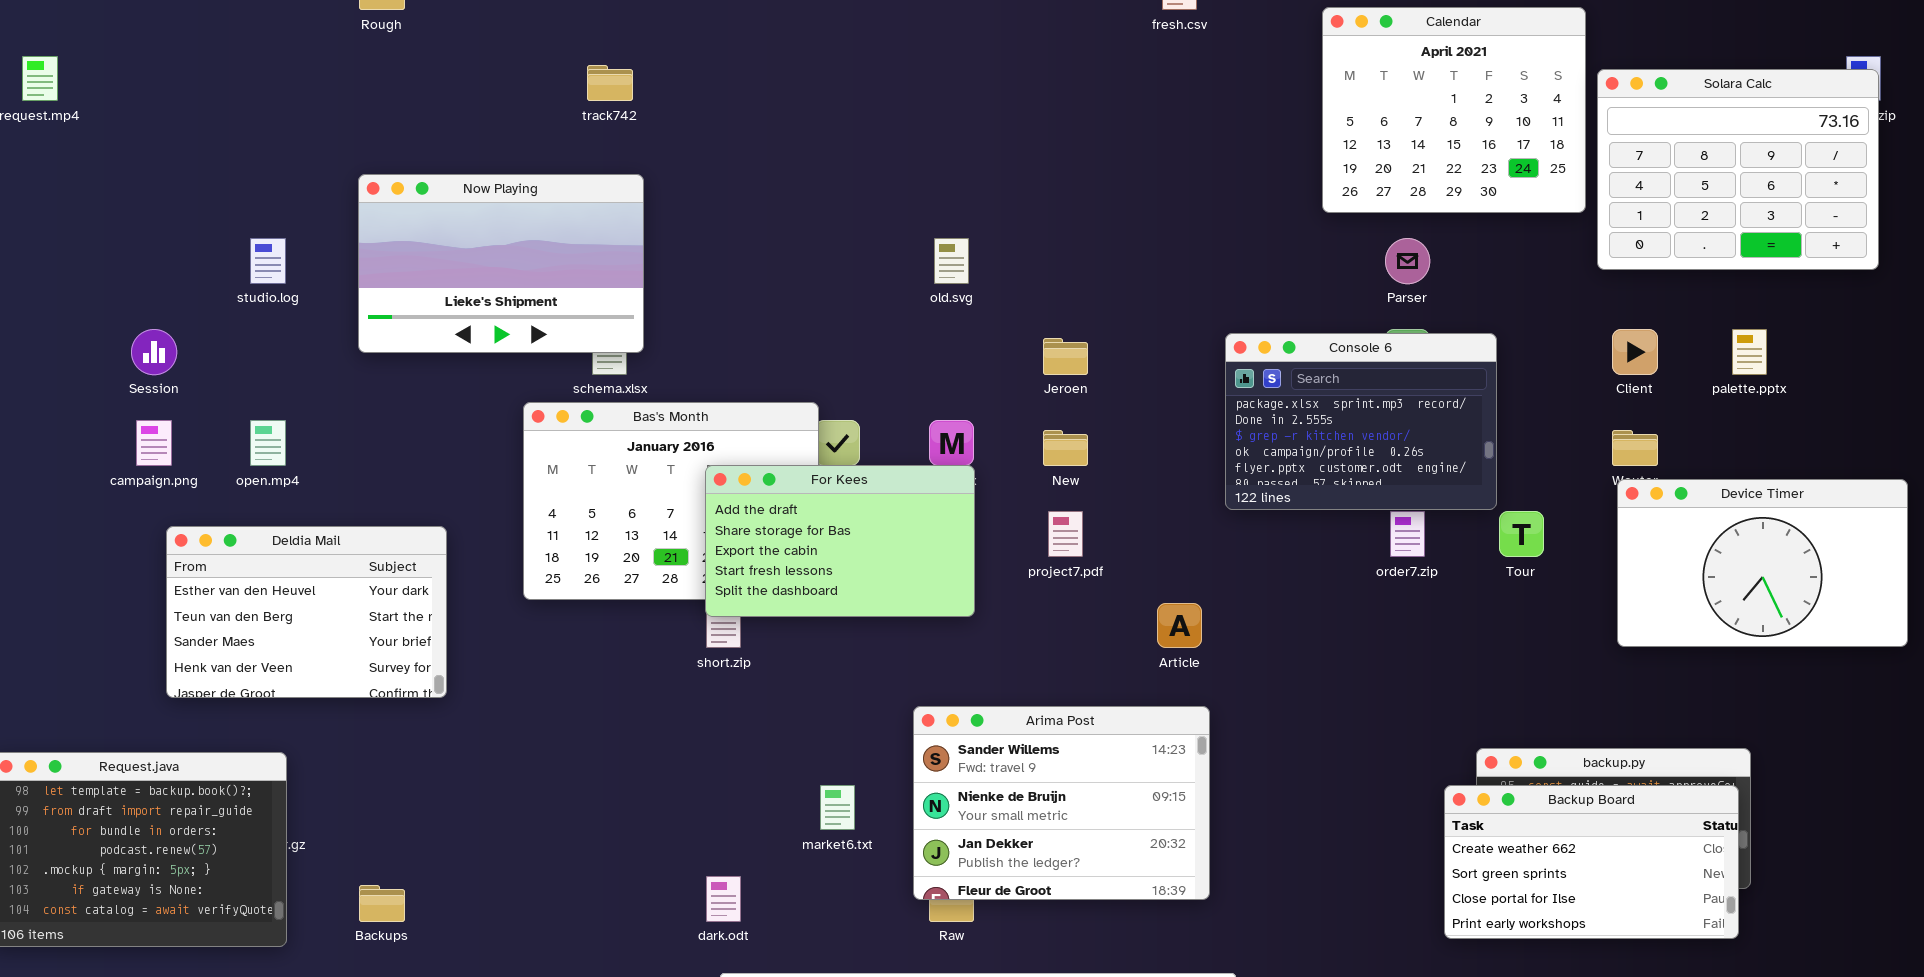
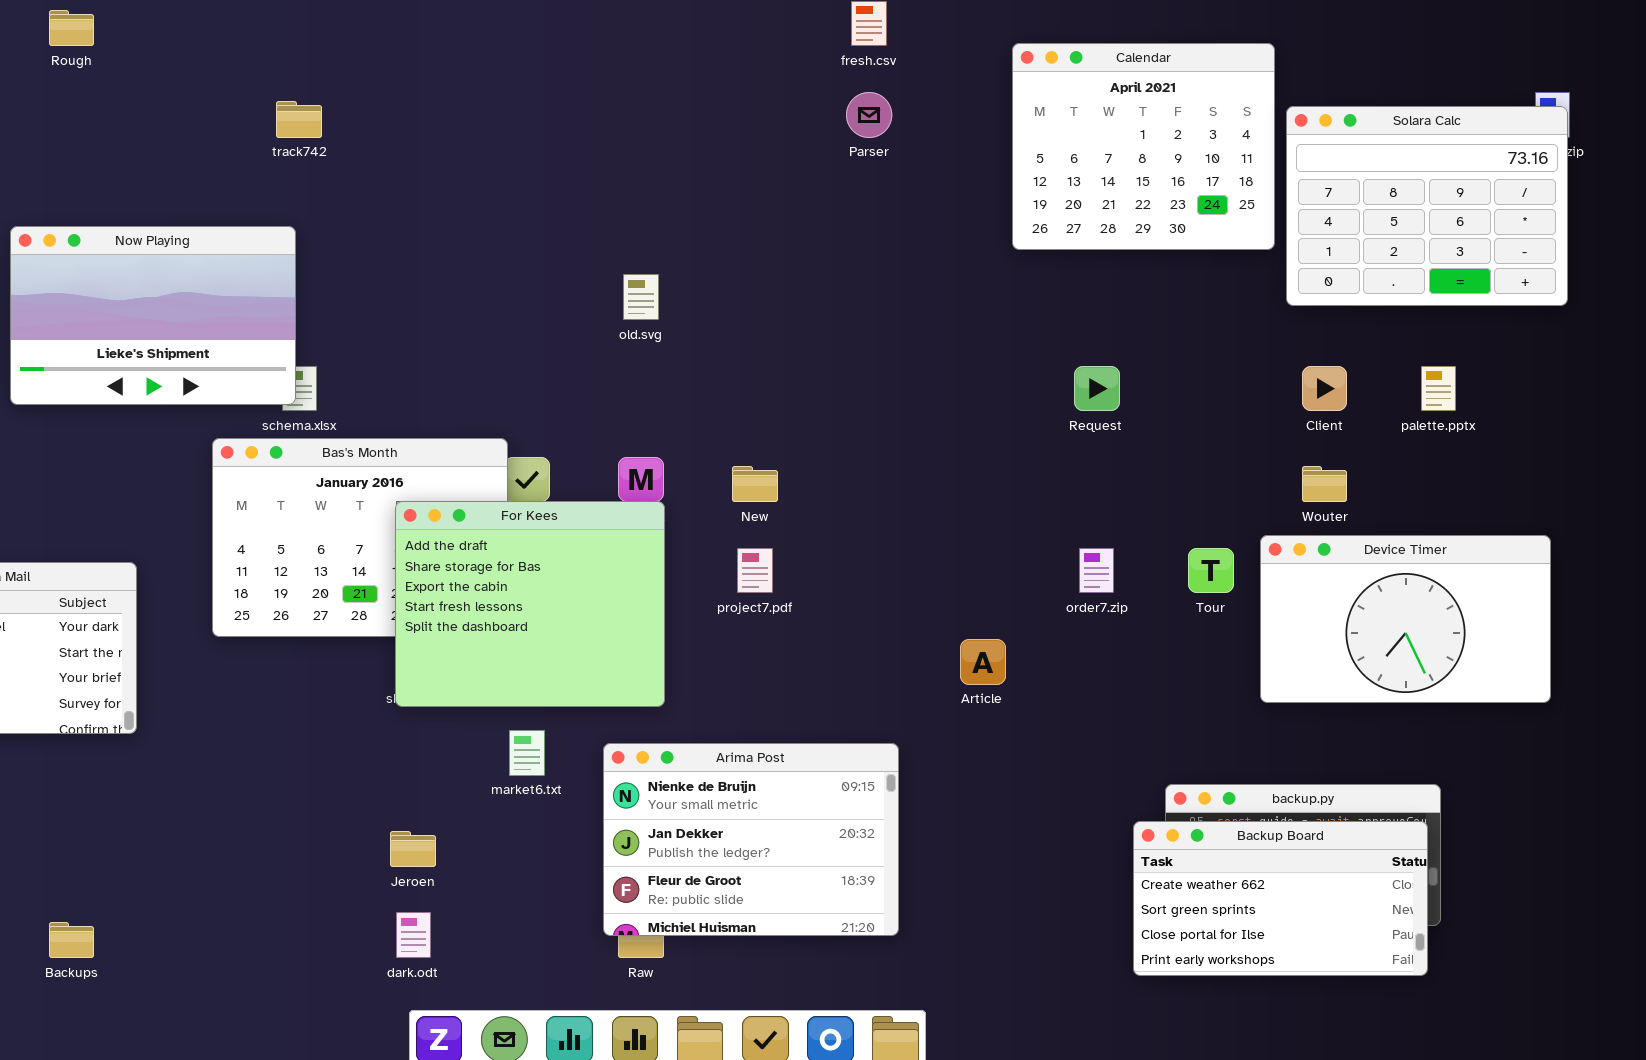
Now Playing: [358,174,644,353] -> [10,226,296,405], moved
Parser: [1385,238,1430,284] -> [846,92,892,138], moved
Console 6: [1225,333,1497,510] -> none, closed
Jeroen: [1043,338,1088,375] -> [390,831,436,867], moved
For Kees: [705,465,975,617] -> [395,501,665,707], resized
Device Timer: [1617,479,1908,647] -> [1260,535,1551,703], moved
Article: [1157,603,1202,648] -> [960,639,1006,685], moved
Arima Post: [913,706,1210,900] -> [603,743,899,936], scrolled down 1 row
market6.txt: [820,785,855,830] -> [509,730,545,776], moved

